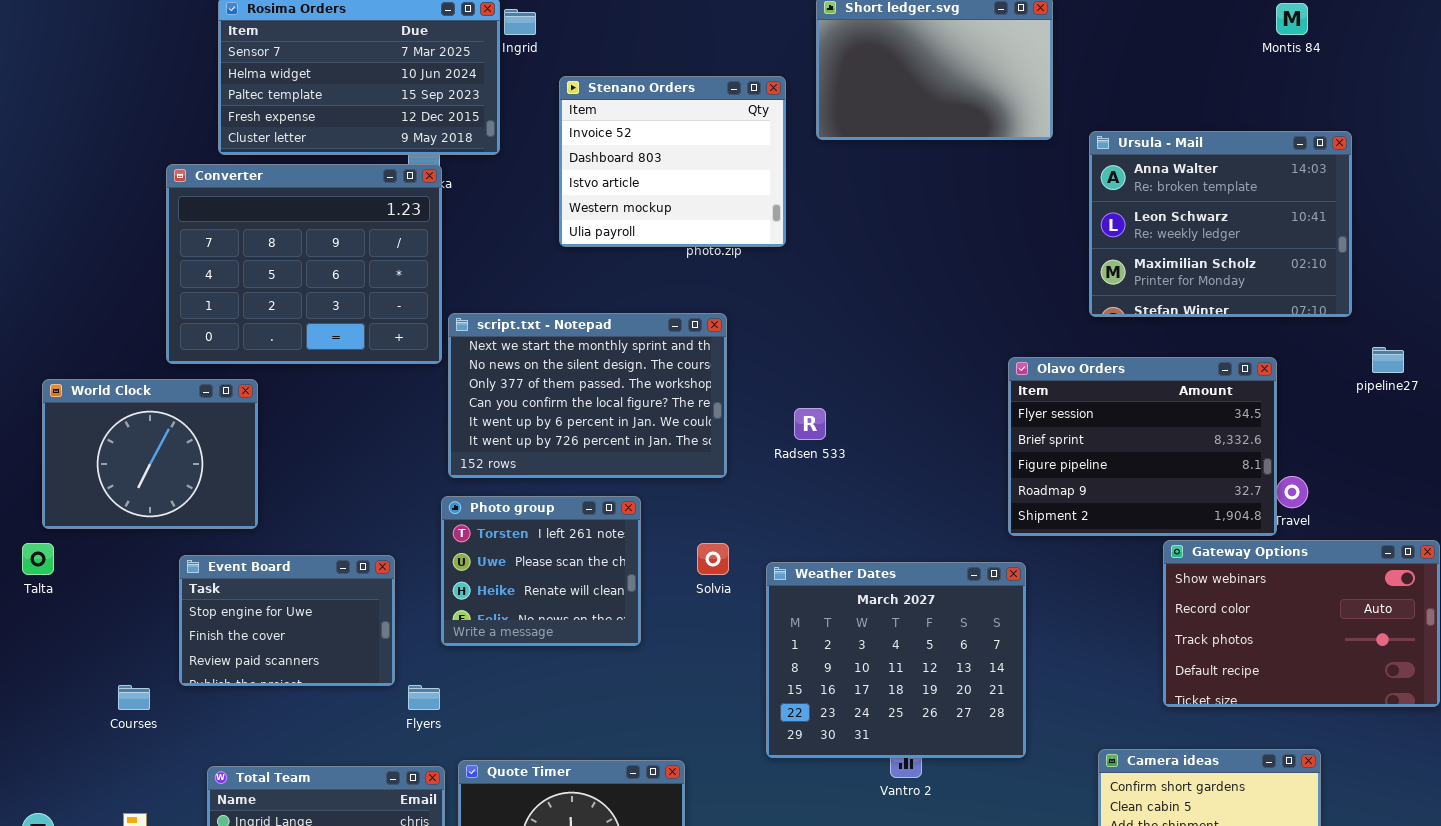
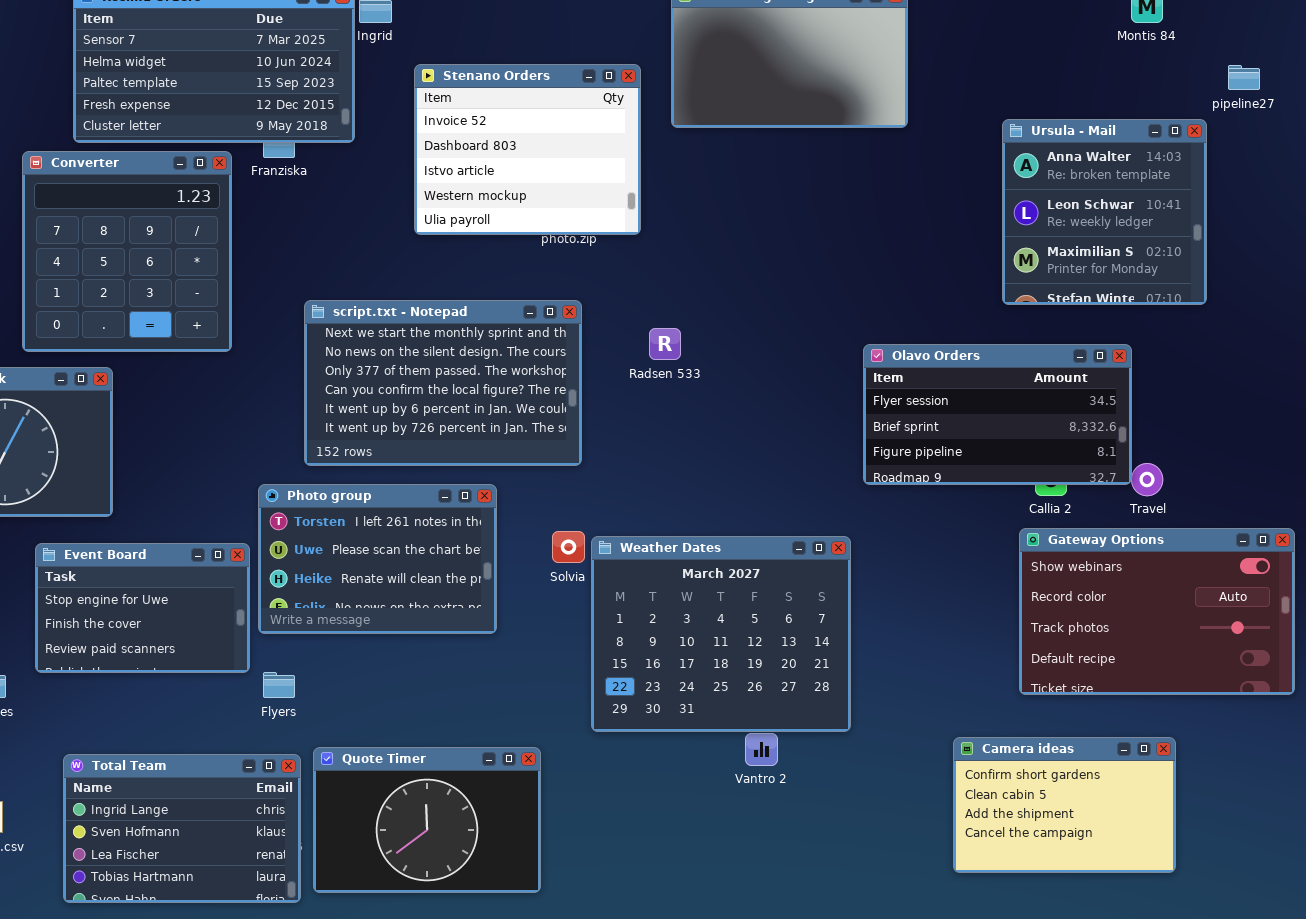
Ursula - Mail: [1089,131,1352,317] -> [1002,119,1207,305], resized
Converter: [166,164,442,364] -> [22,151,232,352], resized
pipeline27: [1372,347,1404,373] -> [1228,65,1260,90], moved
Olavo Orders: [1008,357,1277,536] -> [863,344,1132,485], resized
Radsen 533: [794,408,826,440] -> [649,328,681,360], moved
Photo group: [441,496,641,646] -> [258,484,497,634], resized
Weather Dates: [766,562,1026,758] -> [591,536,851,732], moved

